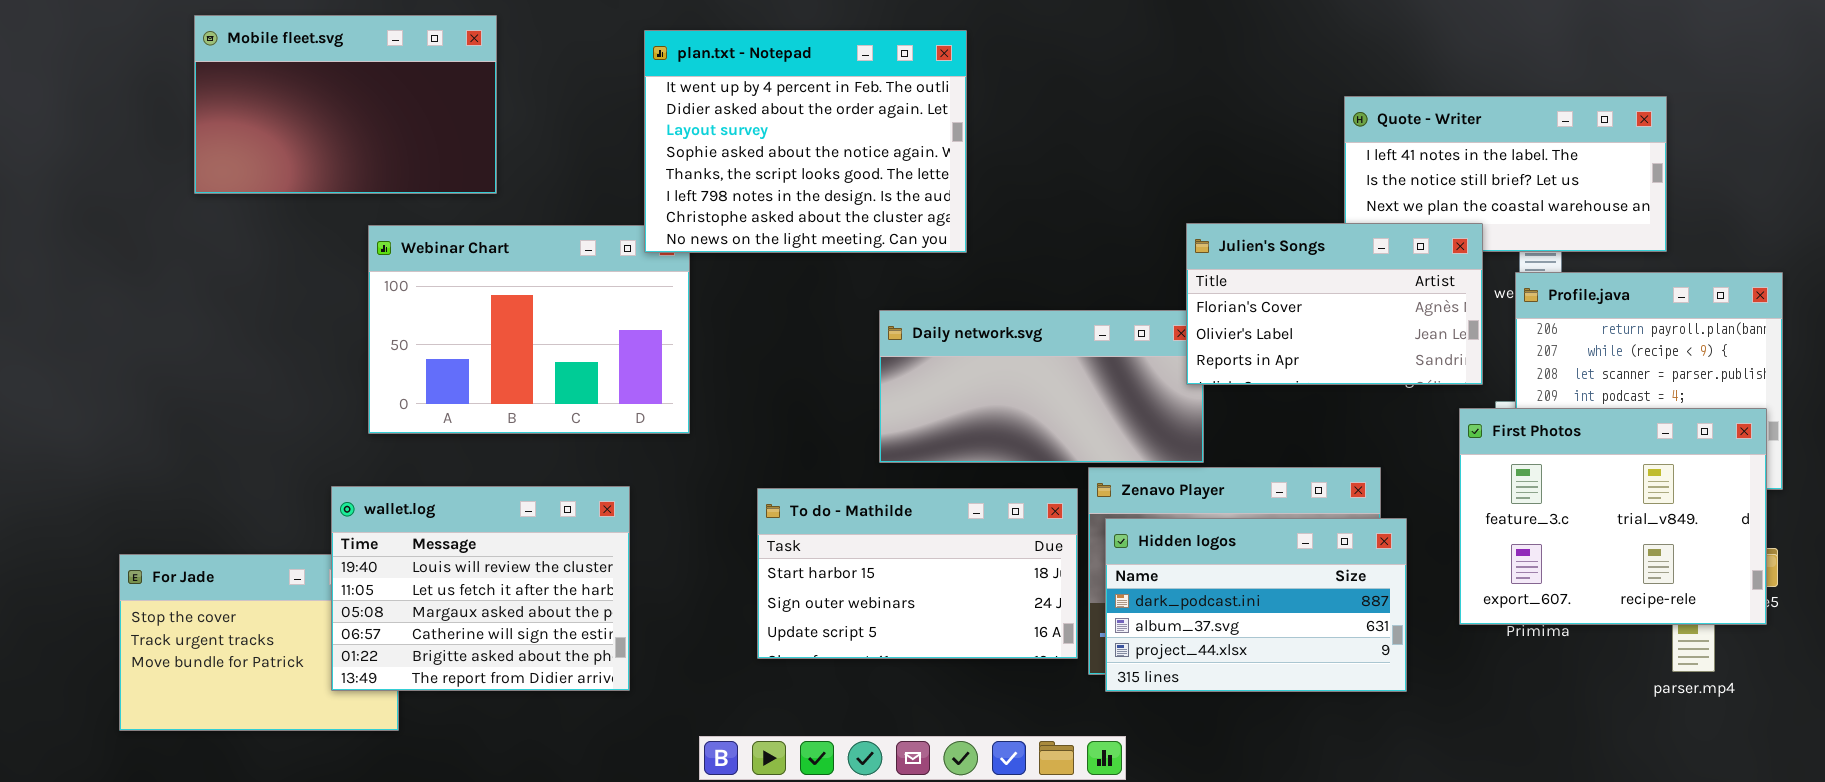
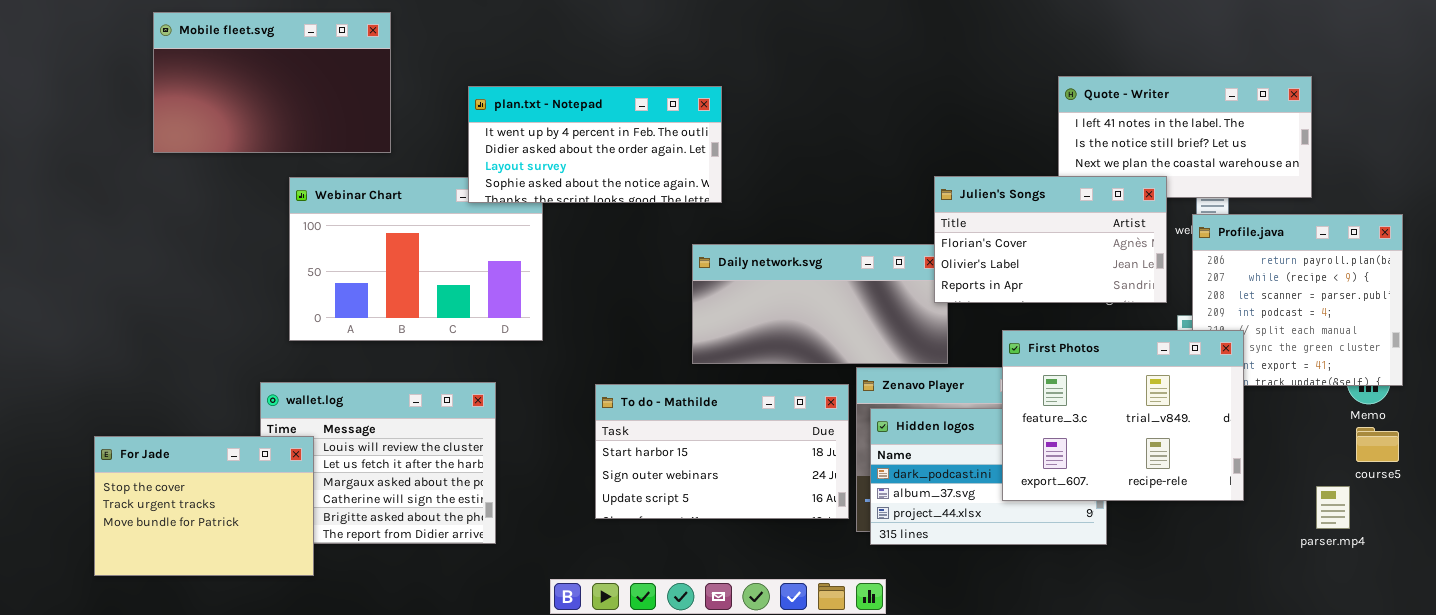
plan.txt - Notepad: [644,30,967,253] -> [468,86,722,203], moved, resized
First Photos: [1459,408,1767,625] -> [1002,330,1244,501], moved
For Jade: [119,554,399,731] -> [94,436,314,576], raised

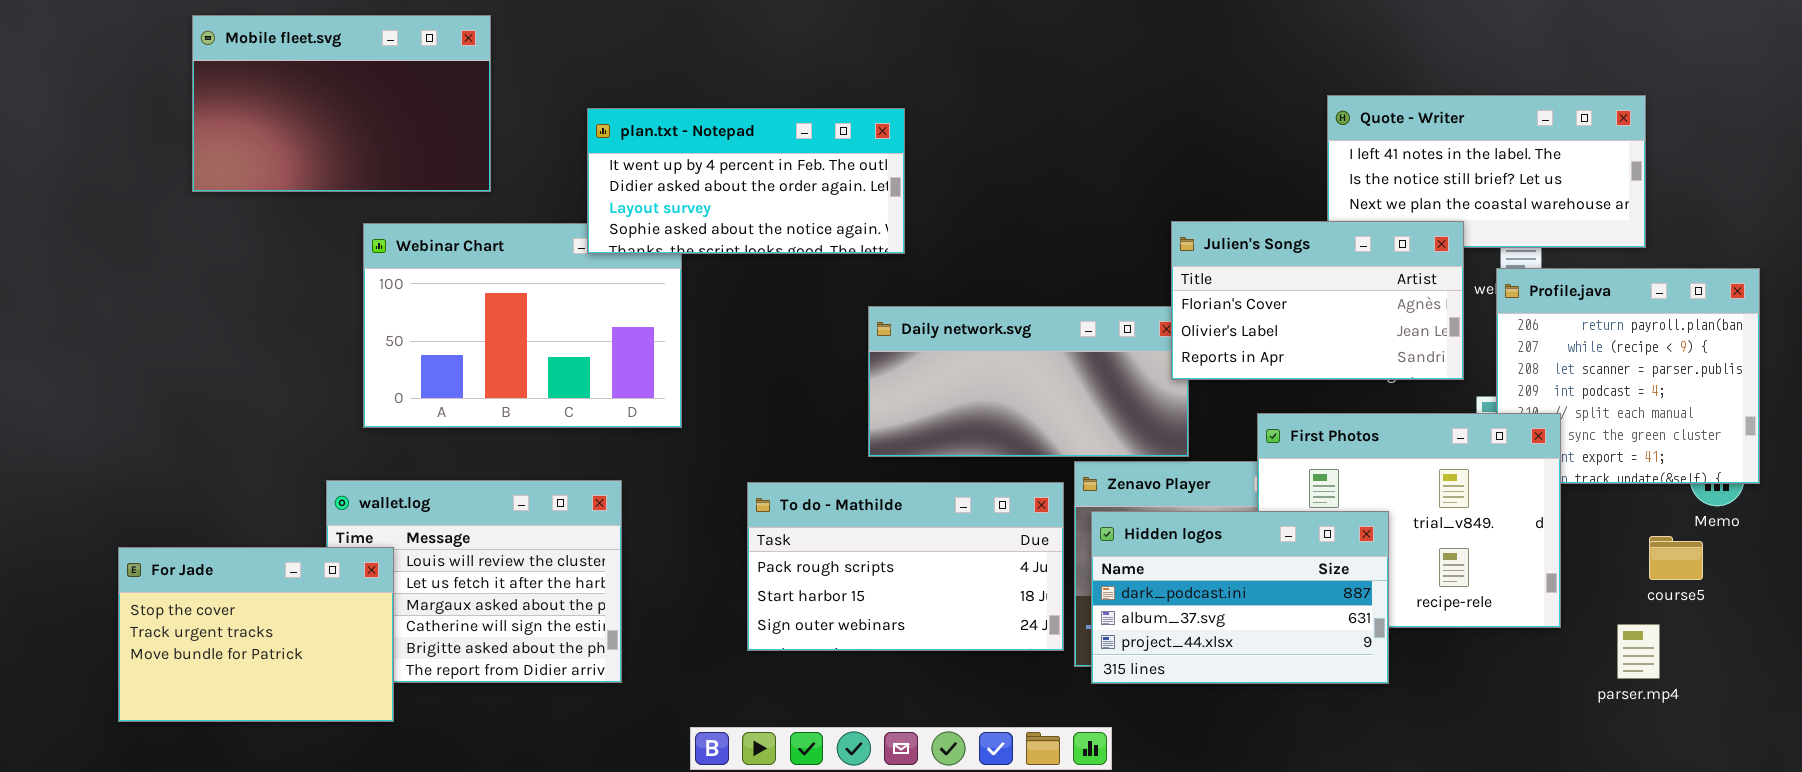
To do - Mathilde: [595,384,849,519] -> [747,482,1064,651], scrolled up 1 row
Hidden logos: [870,408,1107,545] -> [1091,511,1389,684], raised
course5: [1356,427,1399,462] -> [1649,536,1703,580], moved
parser.mp4: [1316,486,1350,529] -> [1617,624,1660,679], moved

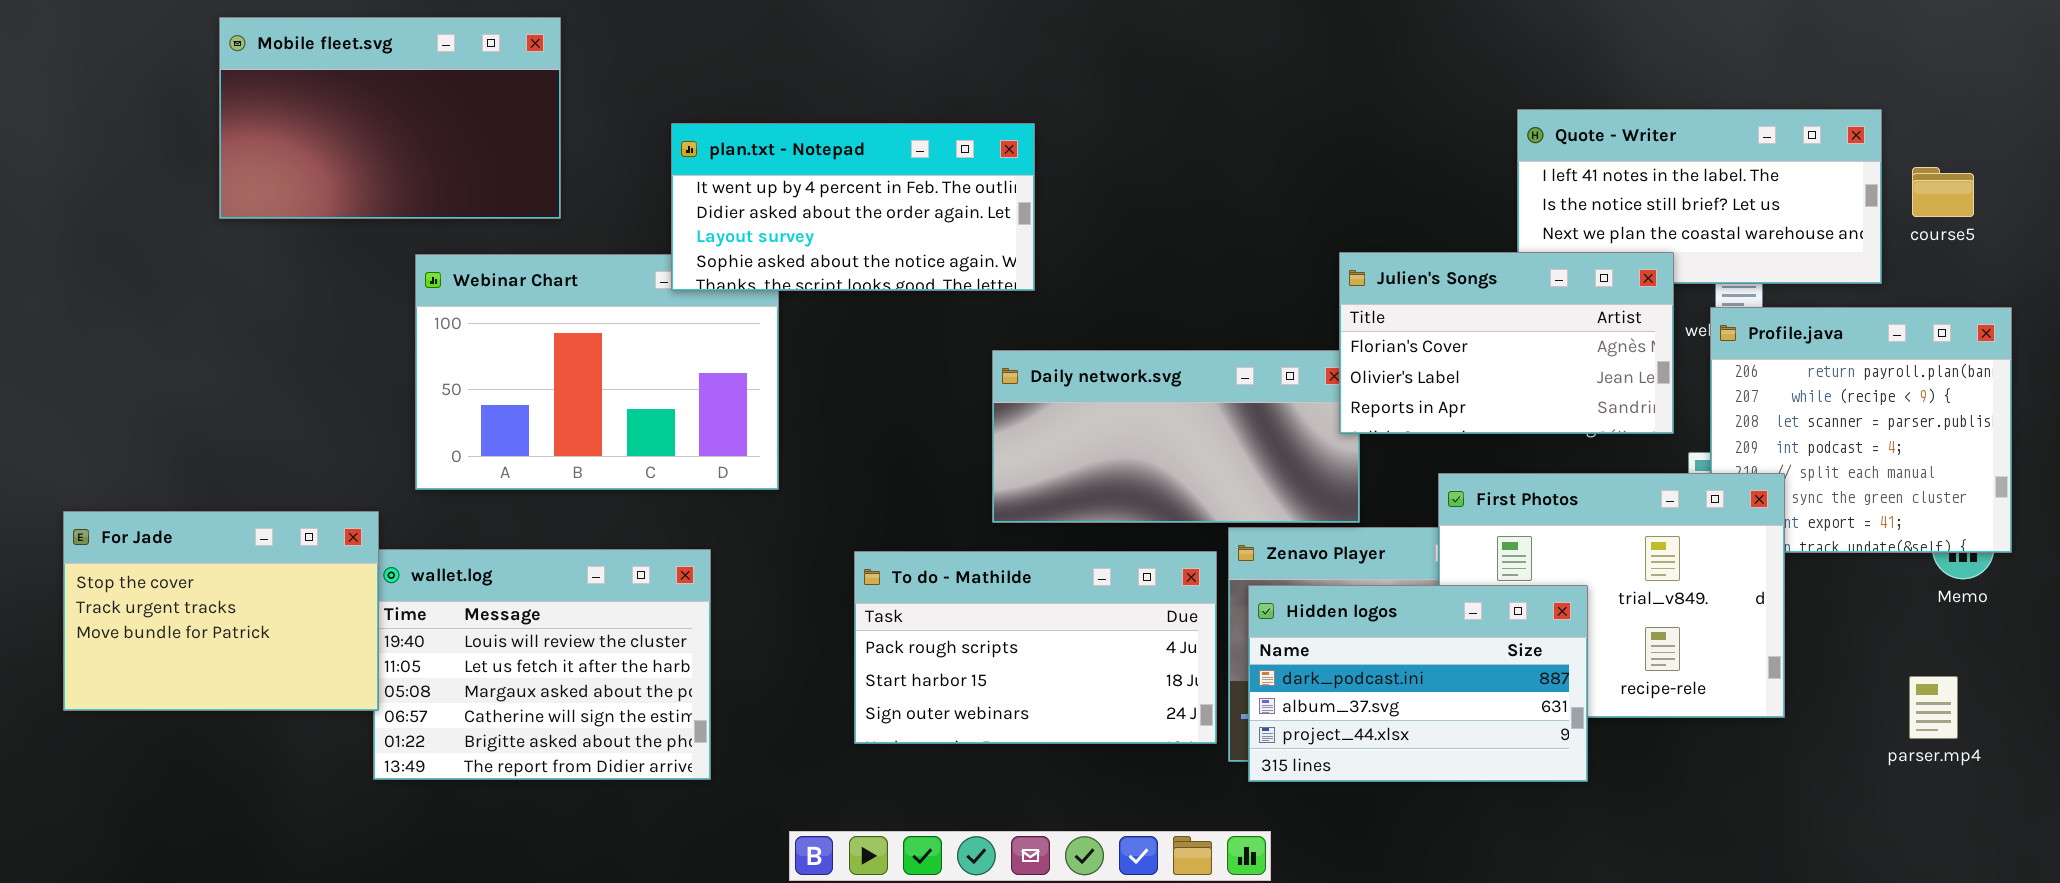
course5: [1649,536,1703,580] -> [1912,167,1974,217], moved
For Jade: [118,547,394,722] -> [63,511,379,711], moved
parser.mp4: [1617,624,1660,679] -> [1909,676,1958,739], moved

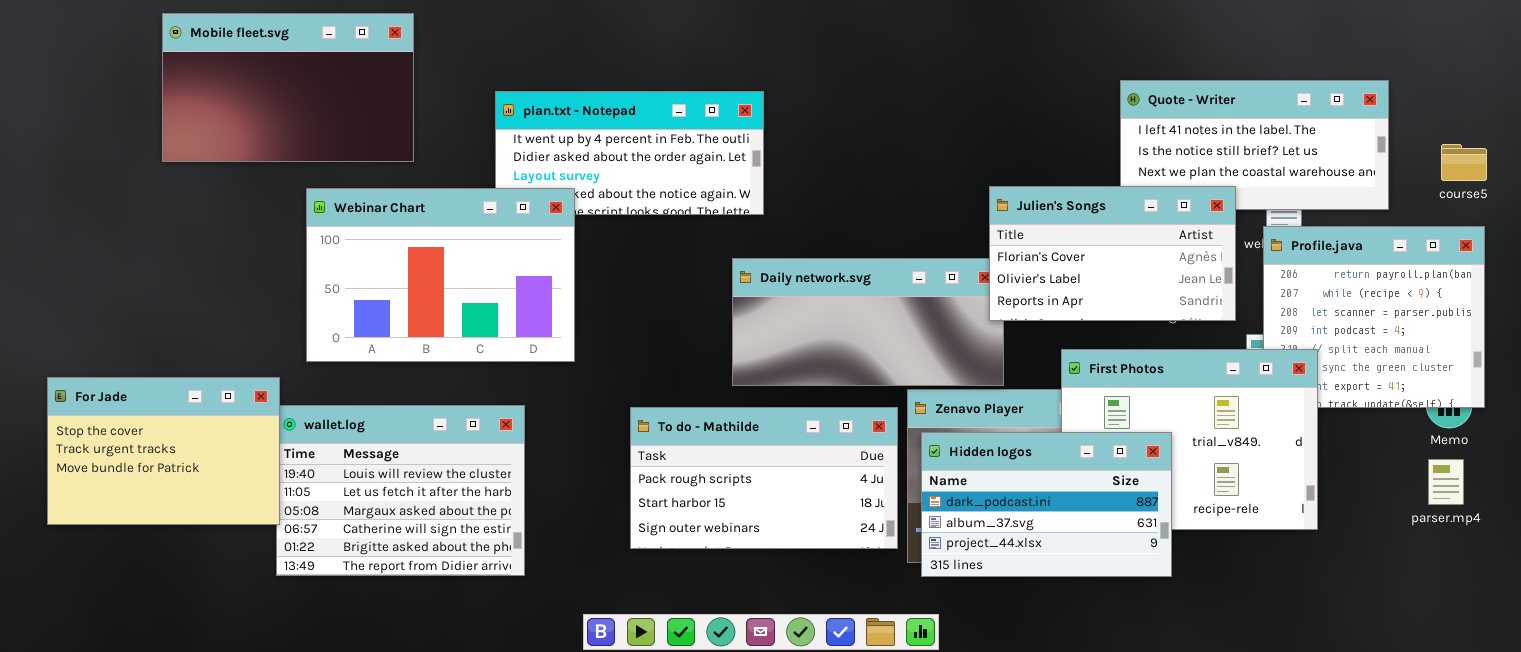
course5: [1912,167,1974,217] -> [1441,144,1487,181], moved
Webinar Chart: [415,254,779,490] -> [306,188,575,362], raised
parser.mp4: [1909,676,1958,739] -> [1428,459,1464,505], moved

